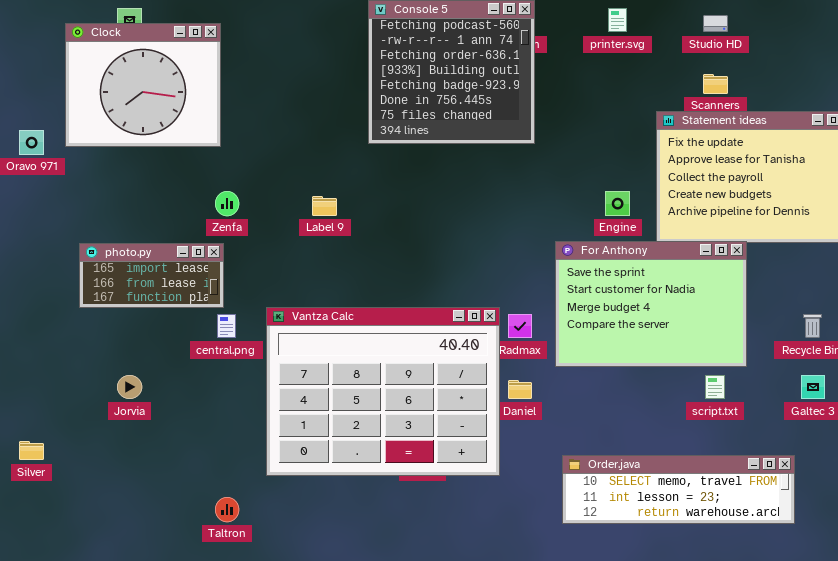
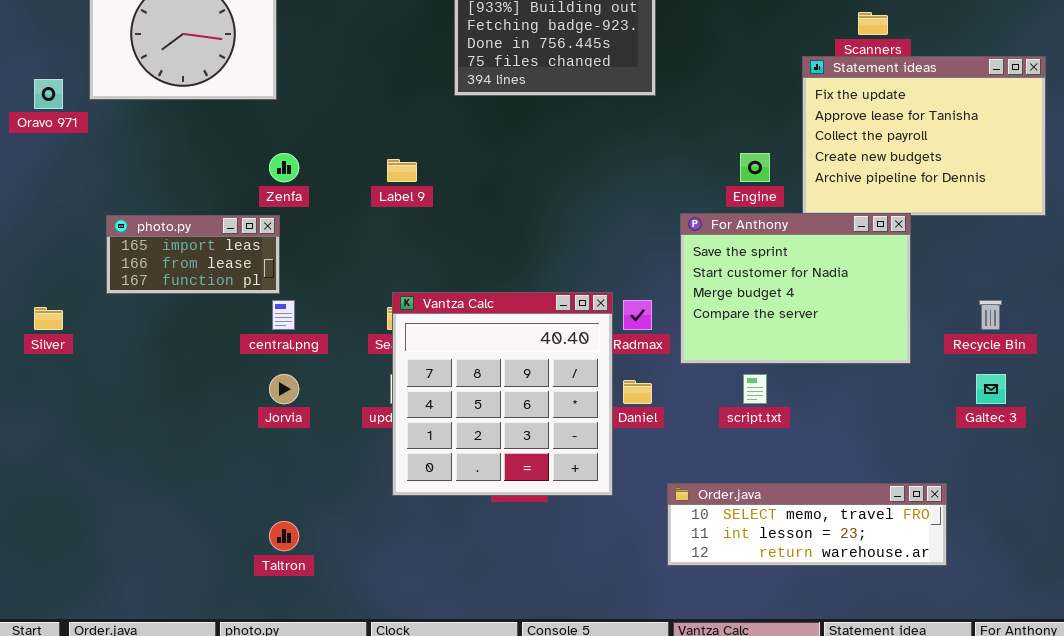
Vantza Calc: [266,307,500,476] -> [392,292,613,496], resized
Jorvia: [117,375,142,399] -> [269,374,299,404], moved
script.txt: [705,375,725,399] -> [743,374,767,404], moved
Silver: [19,441,44,460] -> [34,307,63,330], moved
Order.java: [562,455,795,524] -> [667,483,947,566], moved

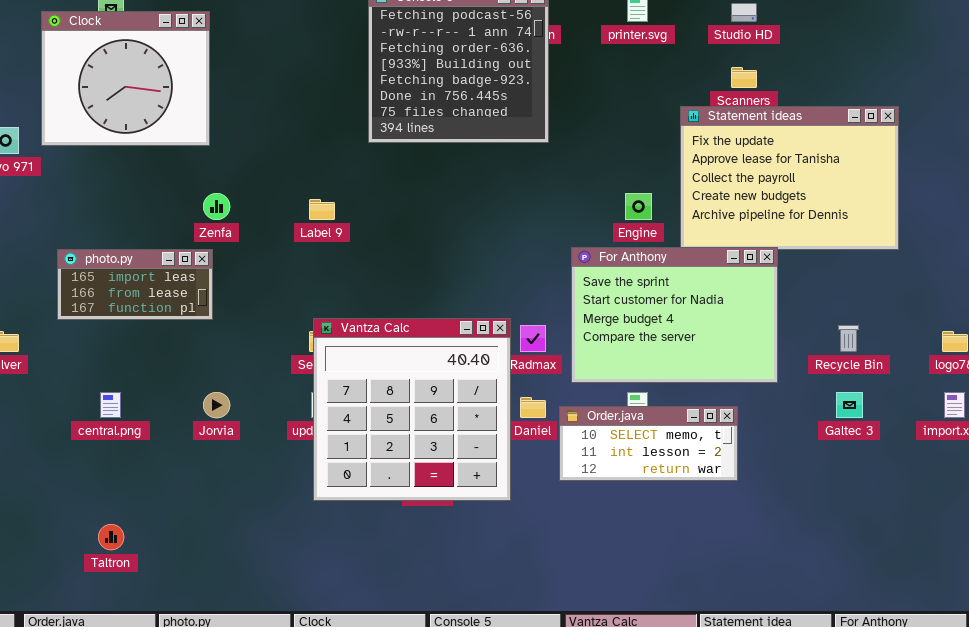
central.png: [272,300,295,330] -> [100,392,121,418], moved
Order.java: [667,483,947,566] -> [559,406,738,481], moved, resized
Taltron: [269,521,299,551] -> [98,524,124,550], moved

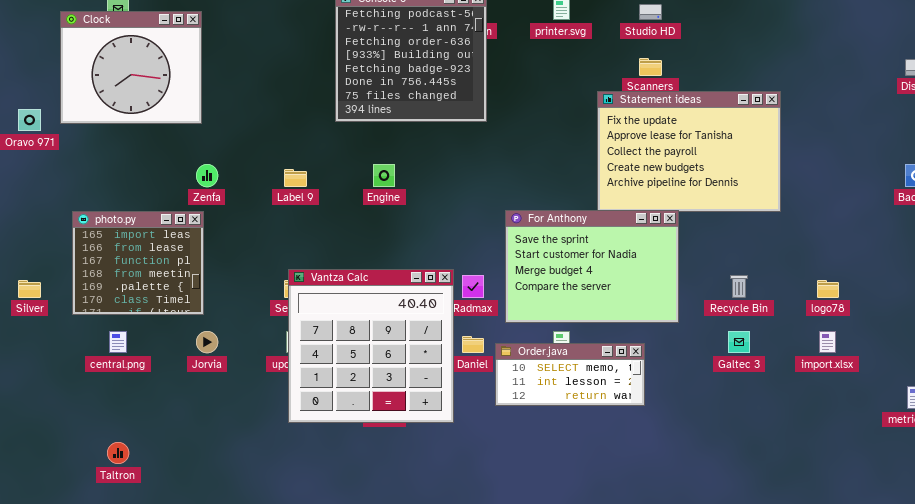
Engine: [625,193,652,220] -> [373,164,395,187], moved
photo.py: [57,249,213,320] -> [72,211,204,315], resized

